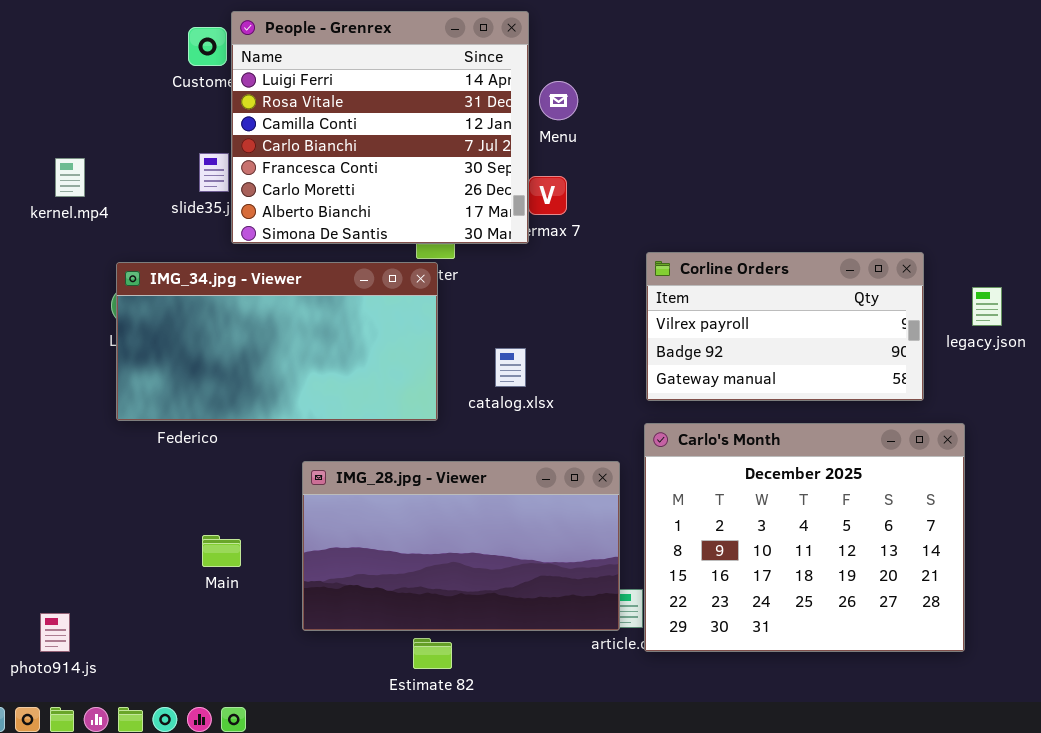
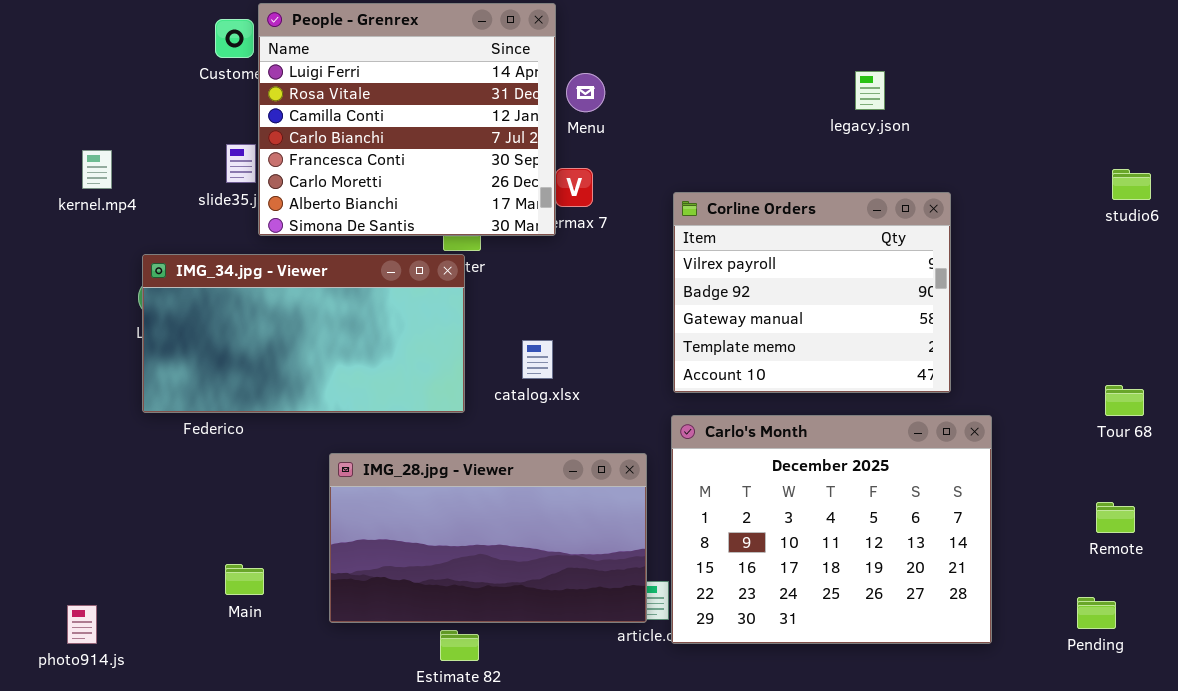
Corline Orders: [646,252,924,401] -> [673,192,951,393], resized
legacy.json: [972,287,1002,326] -> [855,71,885,110], moved
Main: [202,535,241,567] -> [225,564,264,595], moved

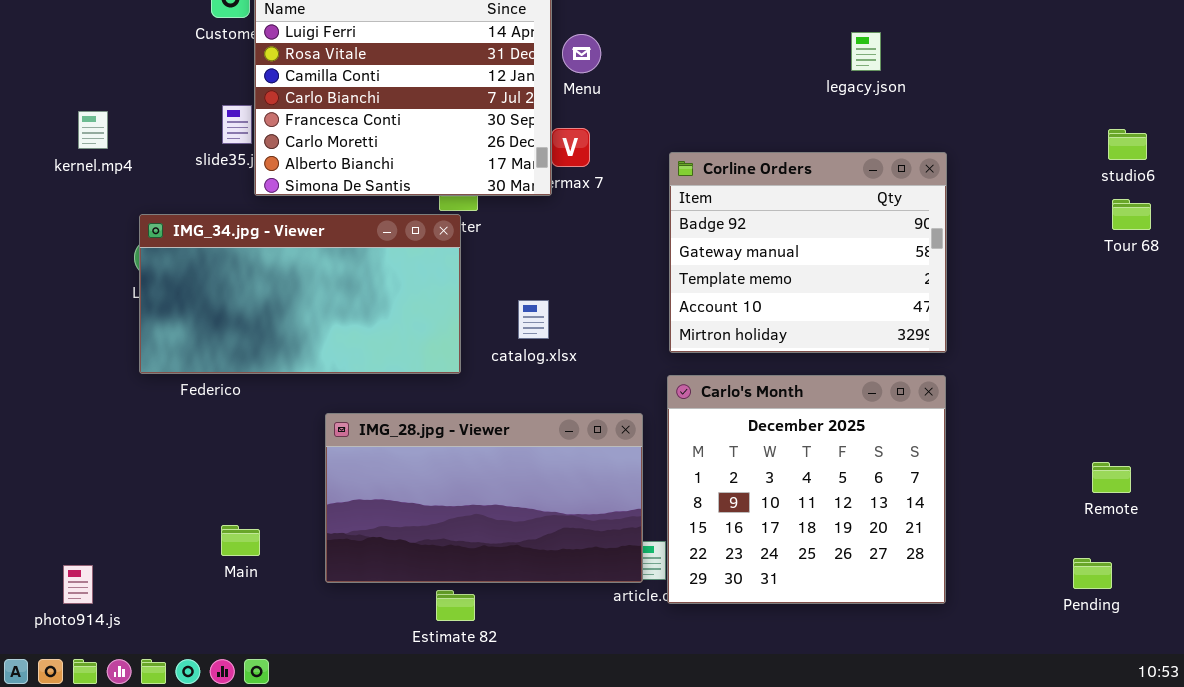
Corline Orders: [673,192,951,393] -> [669,152,947,353], scrolled down 1 row
Tour 68: [1105,385,1144,416] -> [1112,199,1151,230], moved
Carlo's Month: [671,415,992,644] -> [667,375,946,604], resized

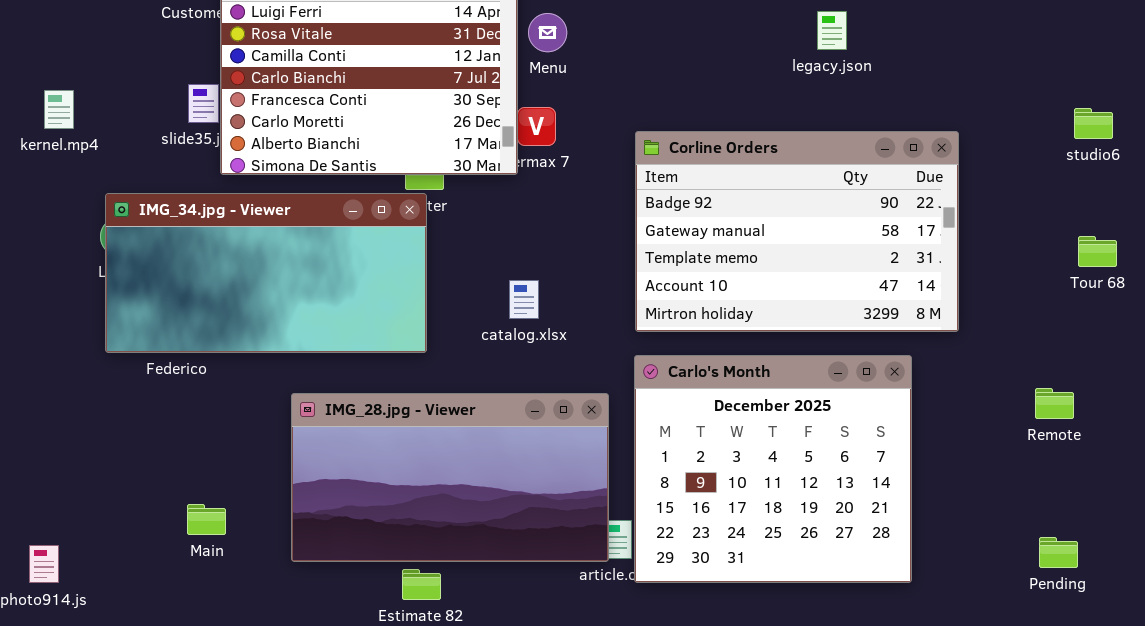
Corline Orders: [669,152,947,353] -> [635,131,959,332], resized
Tour 68: [1112,199,1151,230] -> [1078,236,1117,267], moved
catalog.xlsx: [518,300,549,339] -> [509,280,539,319], moved
Remote: [1092,462,1131,493] -> [1035,388,1074,419], moved

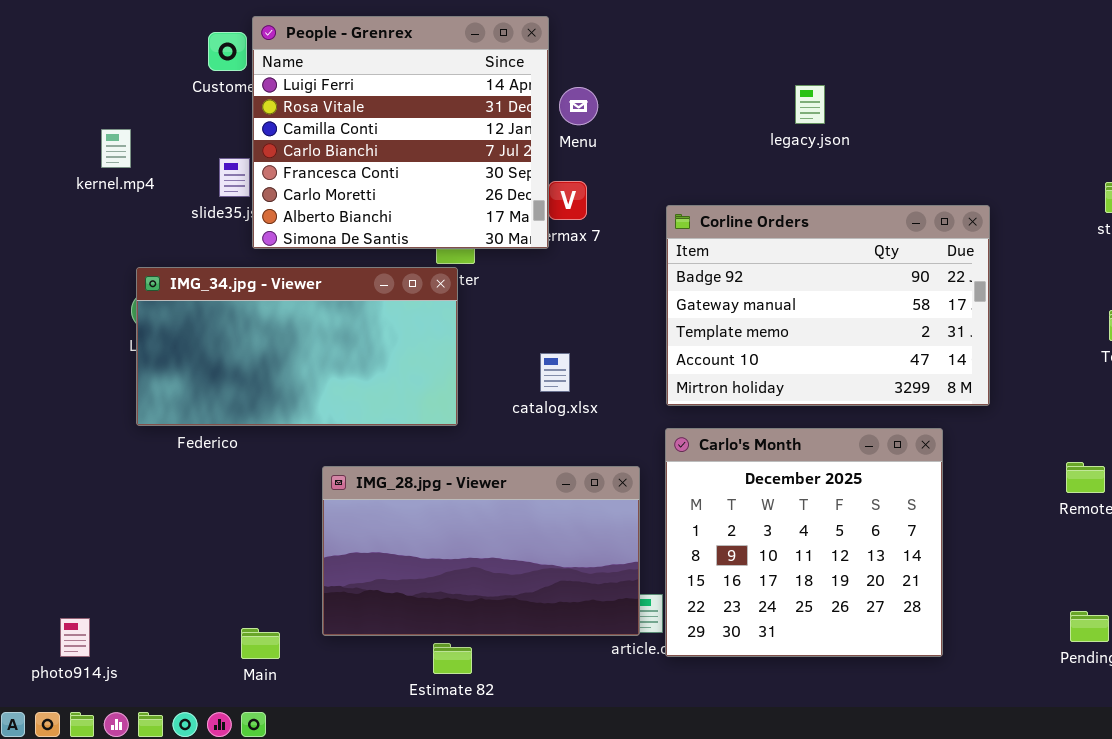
legacy.json: [817,11,847,50] -> [795,85,825,124], moved
kernel.mp4: [44,90,74,129] -> [101,129,131,168], moved
Main: [187,504,226,535] -> [241,628,280,659], moved

